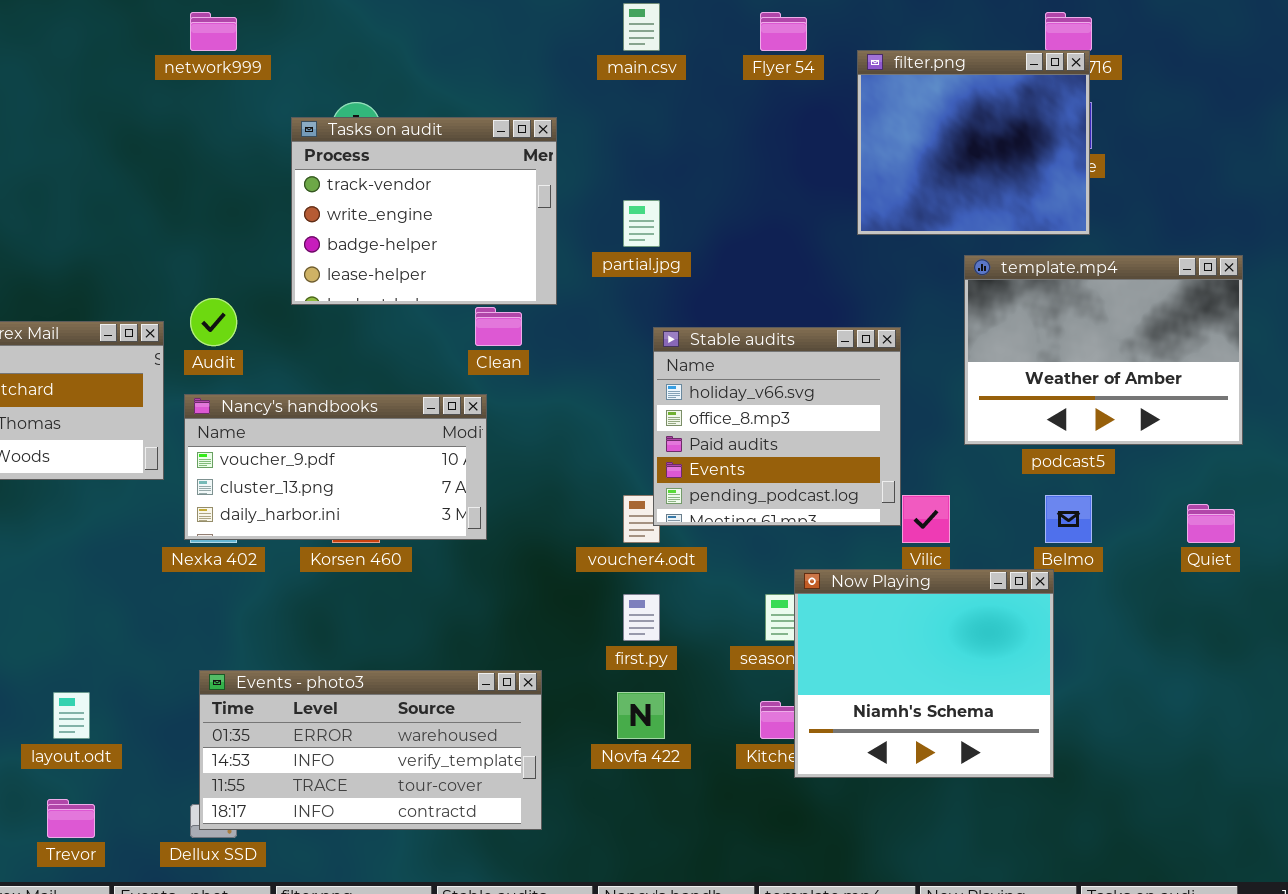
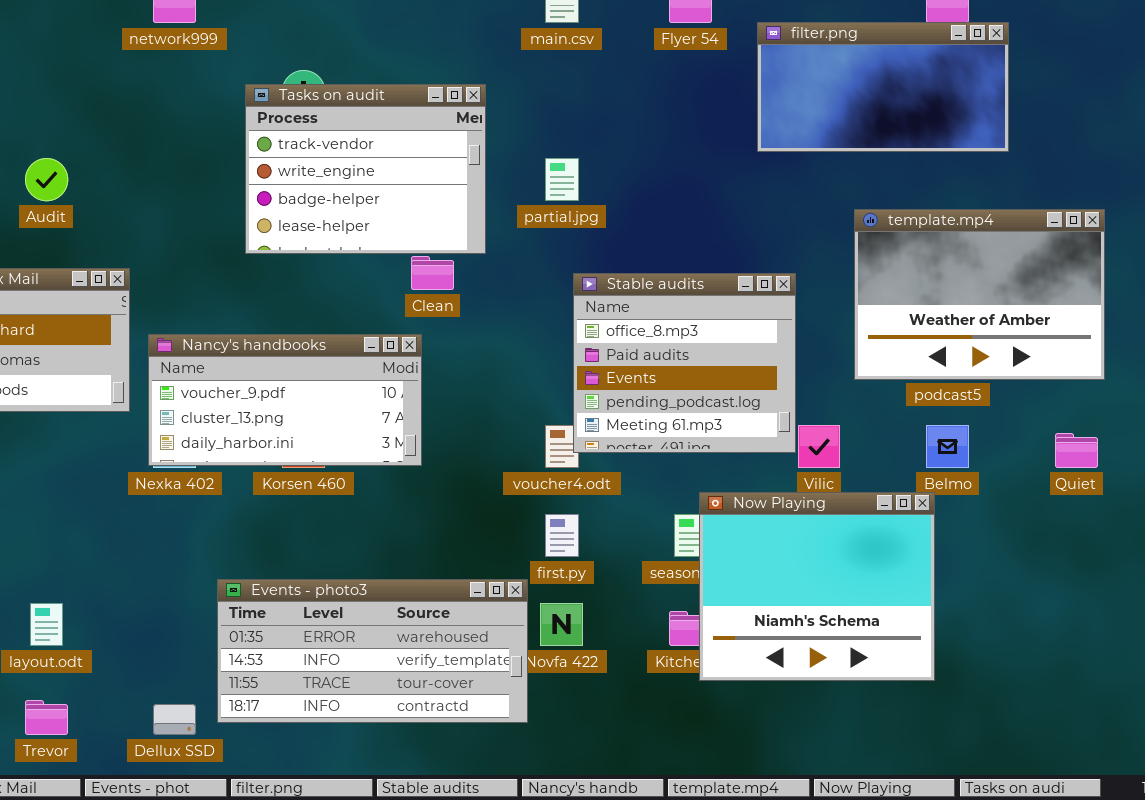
filter.png: [857,50,1090,235] -> [757,22,1009,152], resized
Audit: [190,298,237,346] -> [25,158,68,201], moved
Stable audits: [653,327,901,526] -> [573,273,796,453], scrolled down 1 row
Events - photo3: [199,670,542,830] -> [217,579,528,723], moved

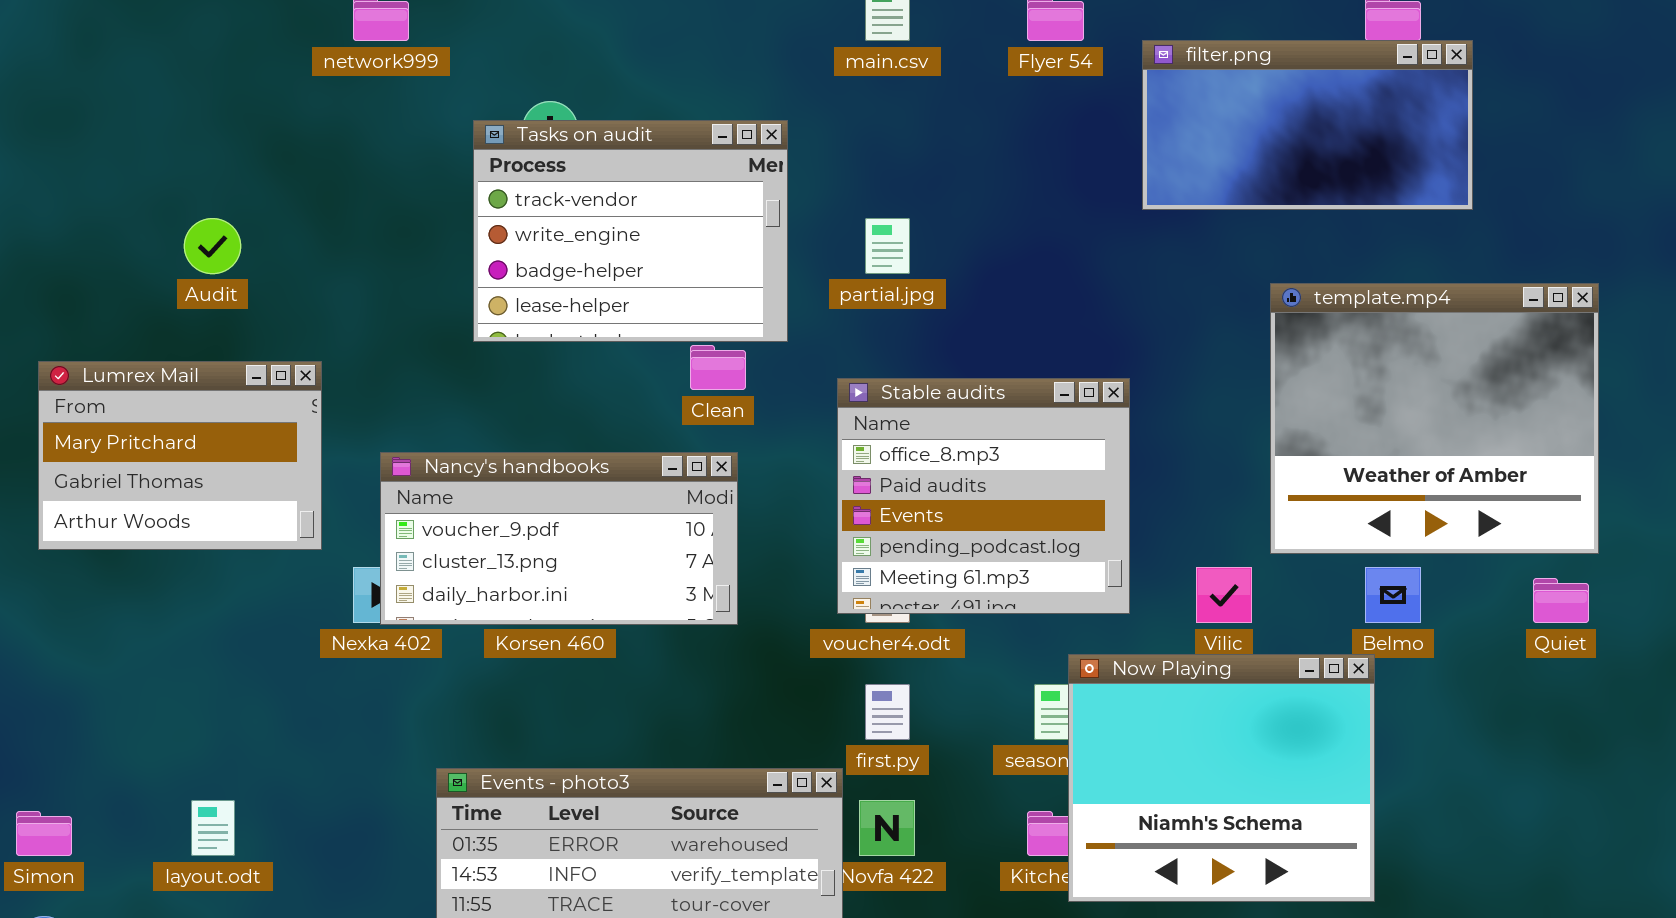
template.mp4: [854,209,1105,380] -> [1270,283,1599,554], resized
Stable audits: [573,273,796,453] -> [837,378,1130,614], moved
Nancy's handbooks: [148,334,422,466] -> [380,452,738,625], moved

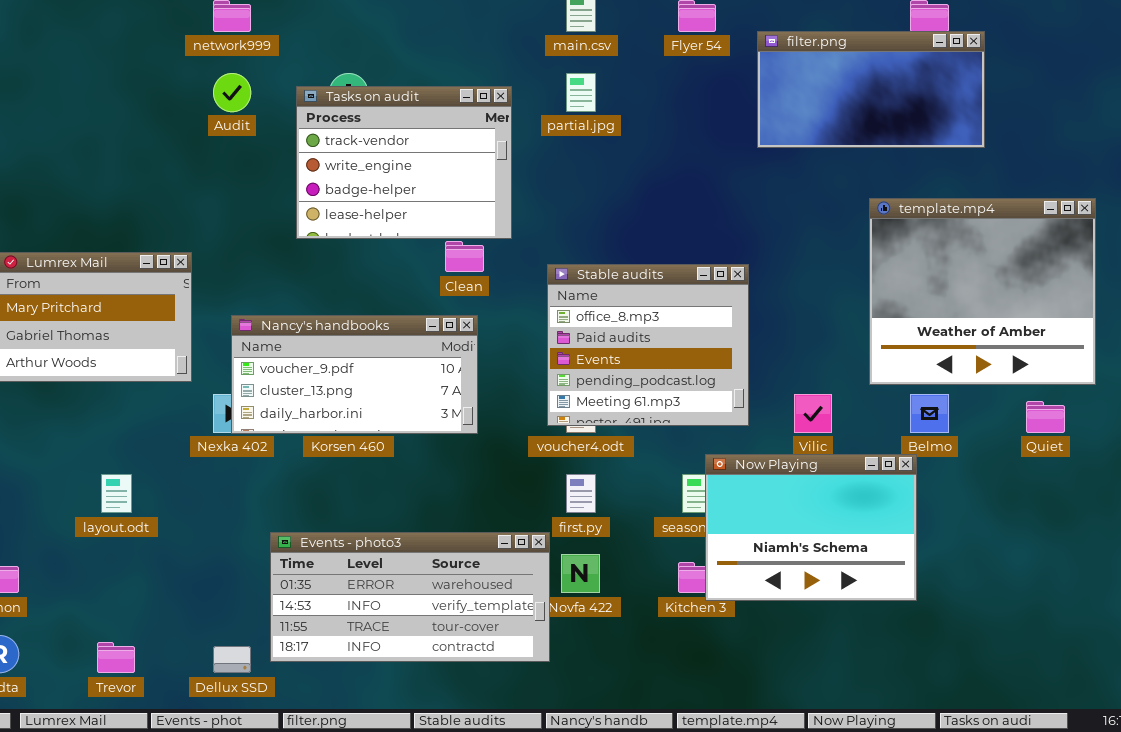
Audit: [184,218,241,274] -> [213,73,251,112], moved
partial.jpg: [865,218,910,274] -> [566,73,596,112], moved
template.mp4: [1270,283,1599,554] -> [869,198,1096,385], moved
Now Playing: [1068,654,1375,902] -> [705,454,917,601], resized
layout.odt: [191,800,235,856] -> [101,474,132,513], moved

